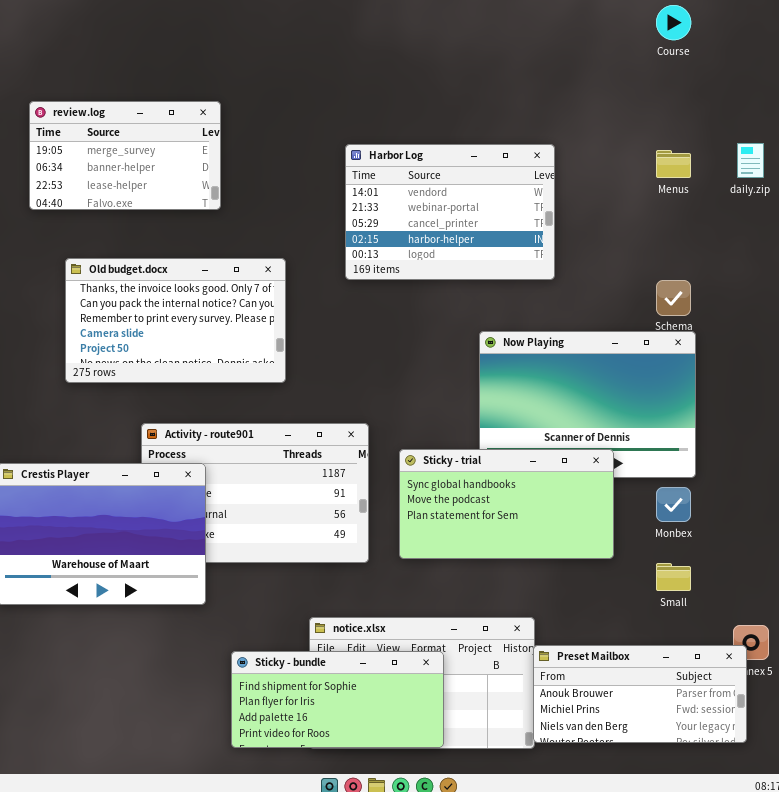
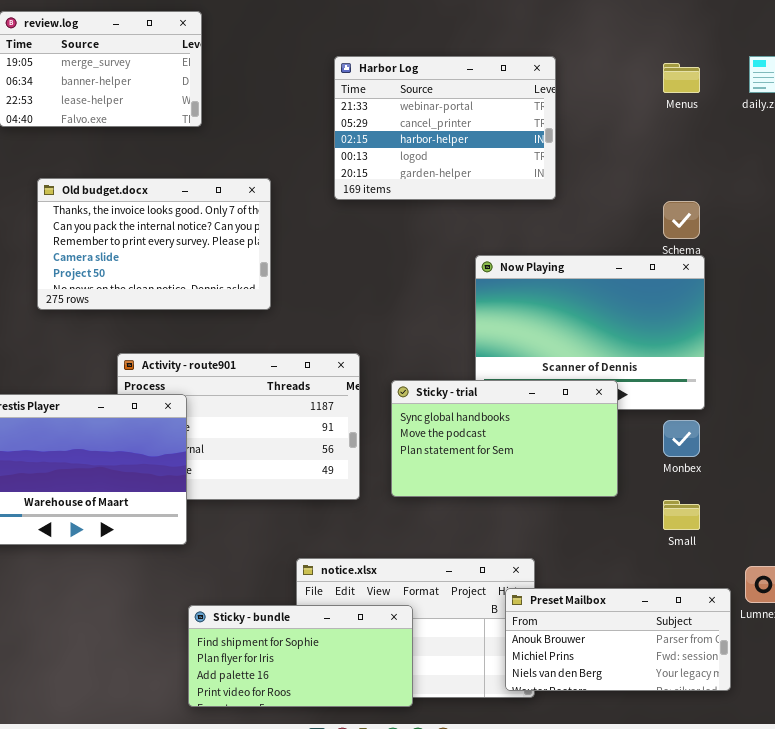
Harbor Log: [345,144,555,280] -> [334,56,556,200], scrolled down 1 row
Preset Mailbox: [533,645,747,743] -> [505,588,731,691], moved
Sticky - bundle: [231,651,444,748] -> [188,605,413,707], moved

